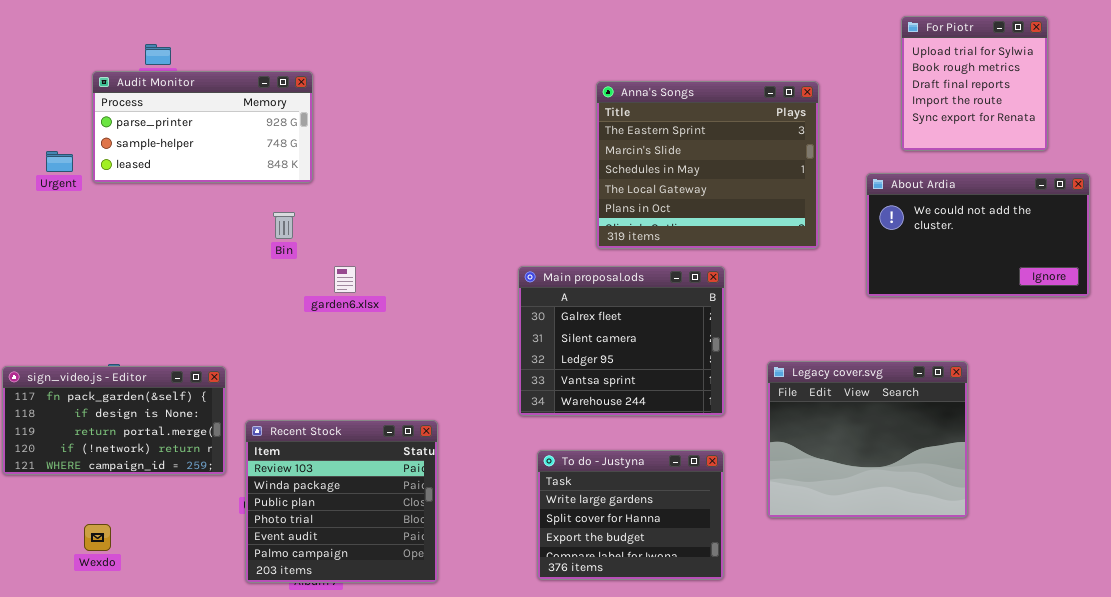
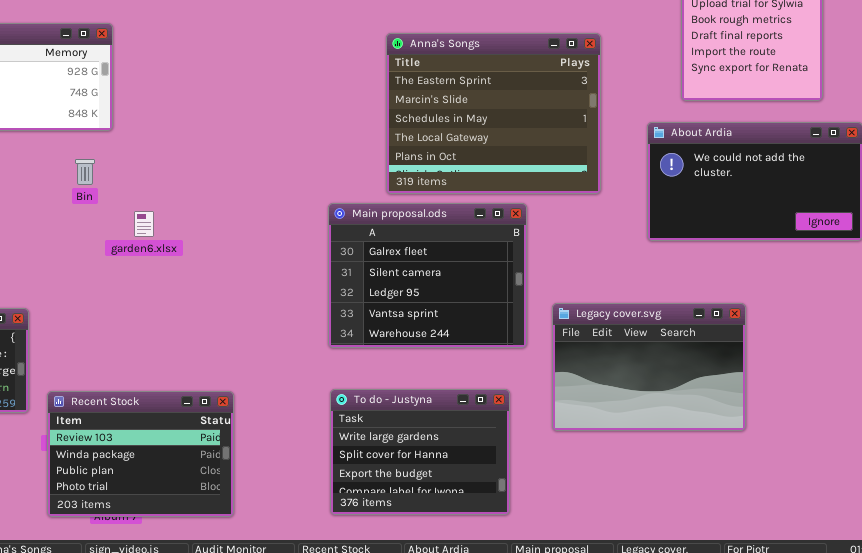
Main proposal.ods: [518,266,725,416] -> [328,203,527,348], moved
Legacy cover.svg: [767,361,968,518] -> [552,303,746,431], resized
Recent Stock: [245,420,438,583] -> [47,391,234,517], resized

